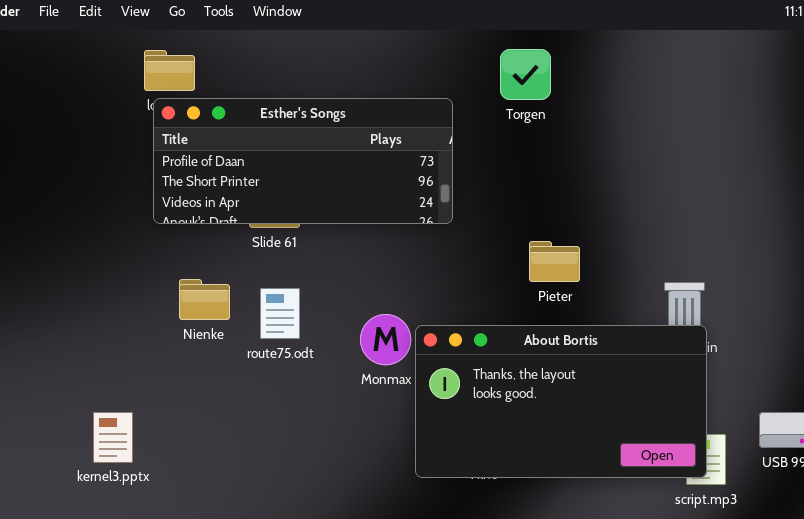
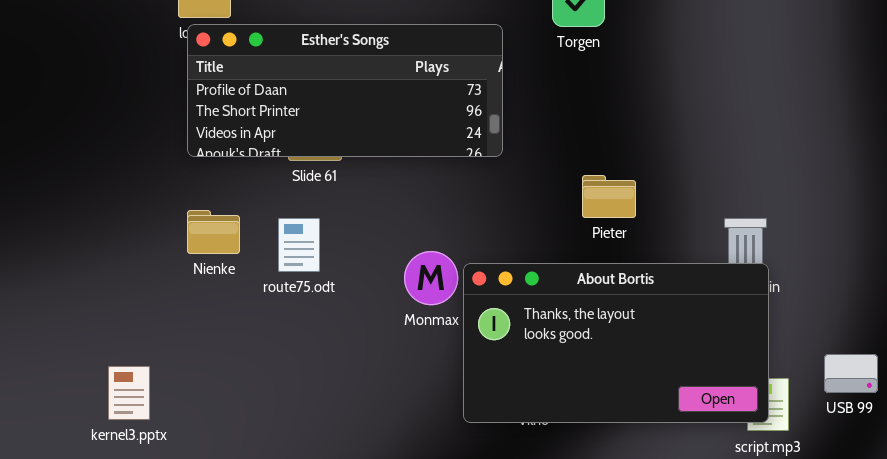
Nienke: [179,279,230,320] -> [187,210,240,254], moved
route75.odt: [260,288,300,339] -> [278,218,320,272], moved
kernel3.pptx: [93,412,133,463] -> [108,366,150,420], moved

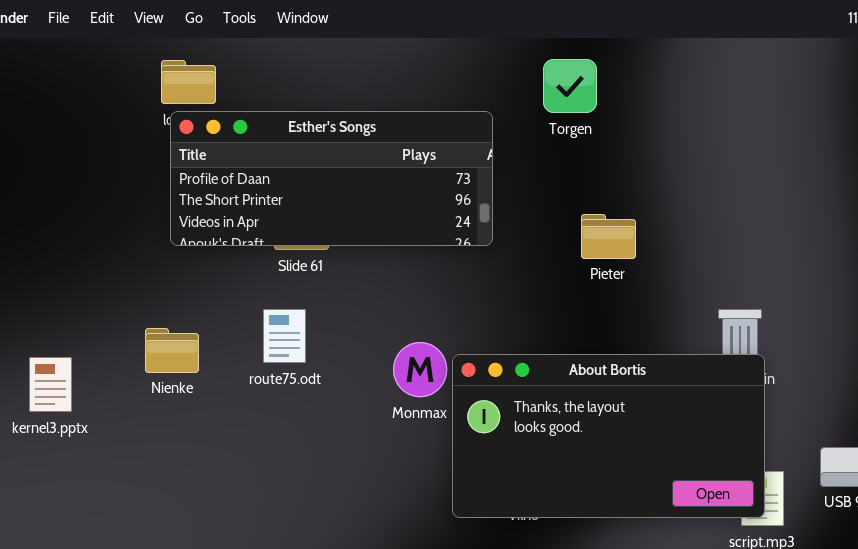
Pieter: [582,175,636,218] -> [581,214,636,259], moved
Nienke: [187,210,240,254] -> [145,328,199,373], moved
kernel3.pptx: [108,366,150,420] -> [29,357,72,412], moved

